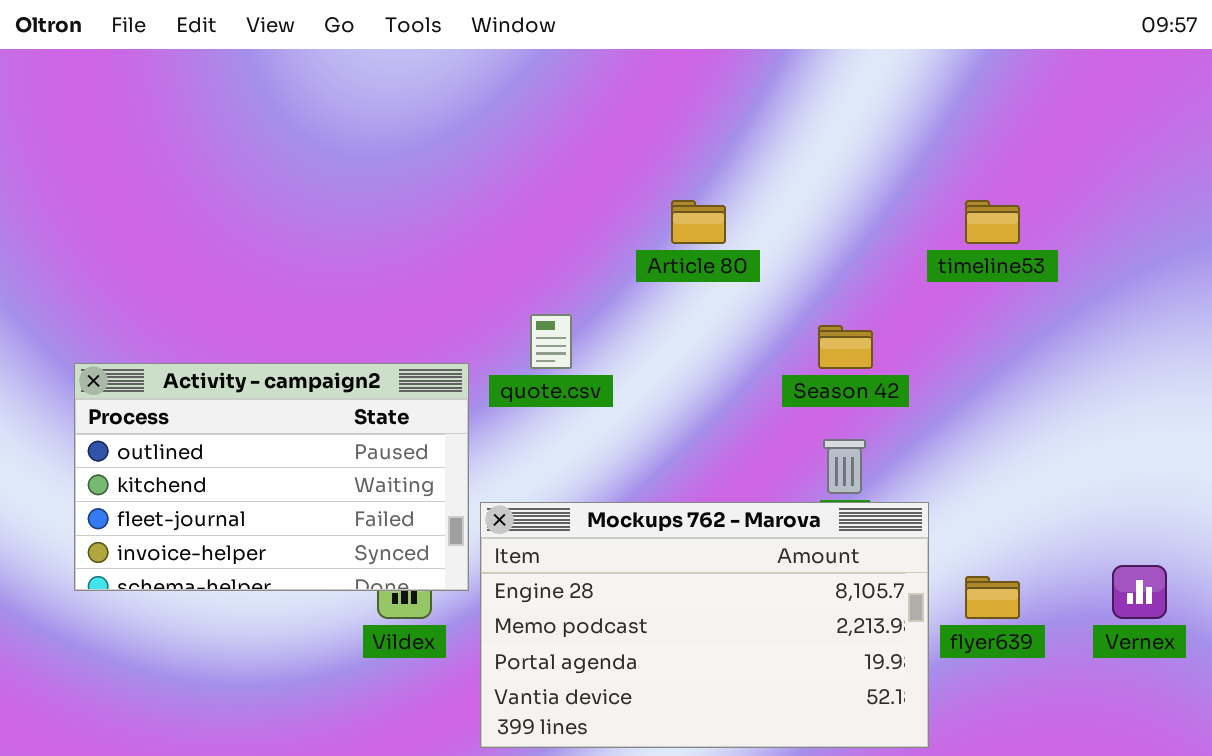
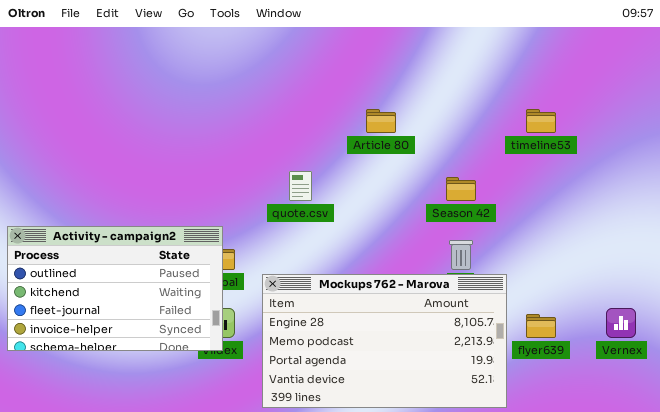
Activity - campaign2: [74,363,469,591] -> [7,226,223,351], moved

